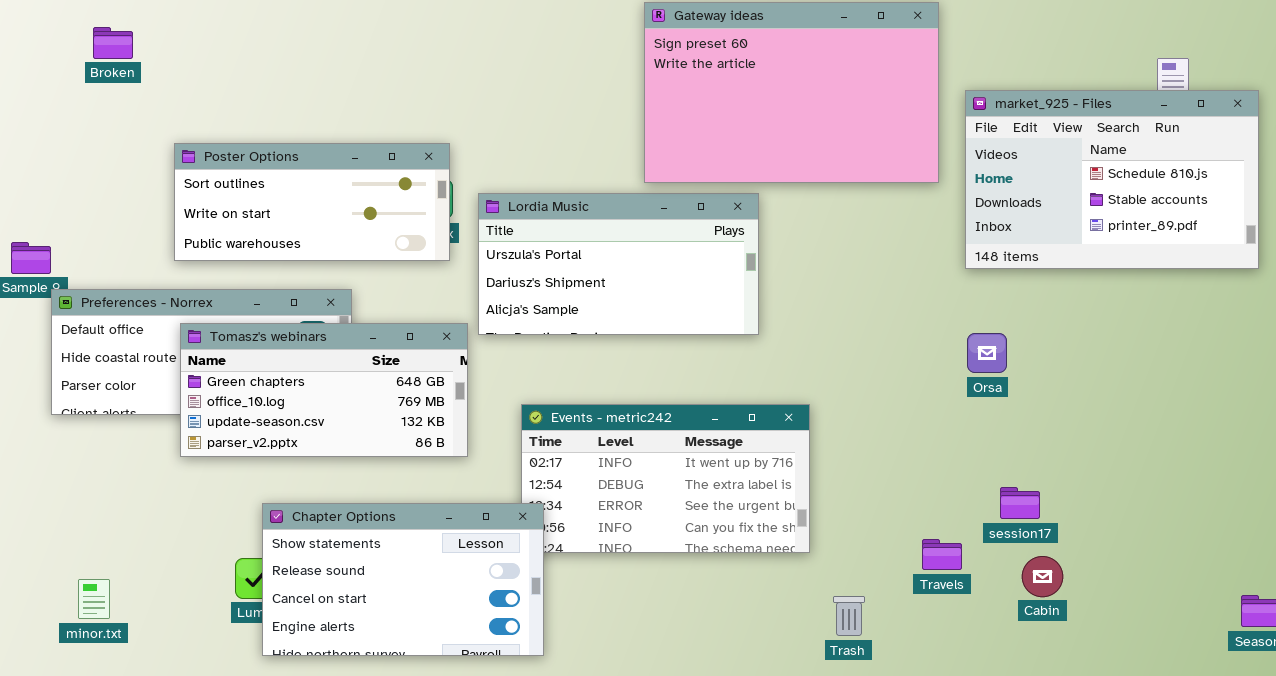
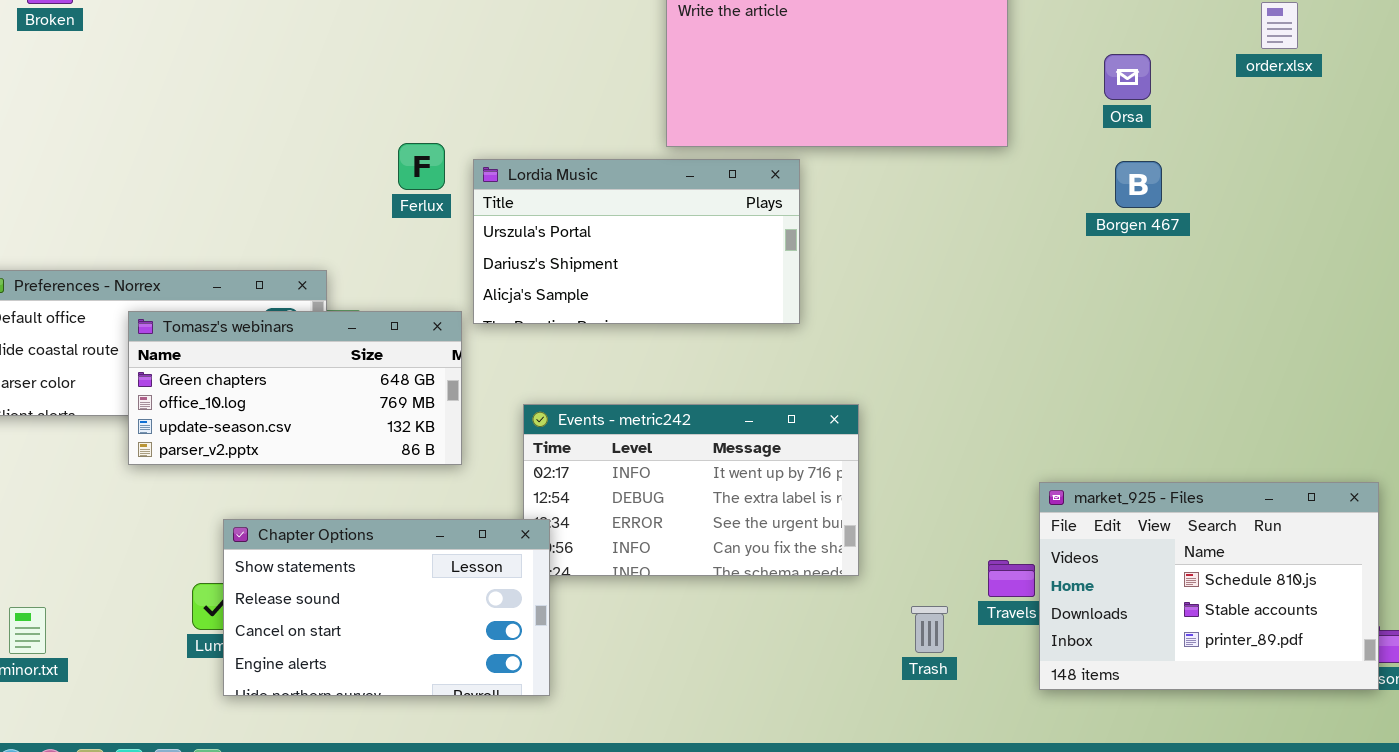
market_925 - Files: [965,90,1259,269] -> [1039,482,1379,690], moved
Poster Options: [174,143,450,261] -> none, closed
Orsa: [967,333,1007,373] -> [1104,54,1151,100], moved
Trash: [833,596,865,636] -> [911,606,948,653], moved

